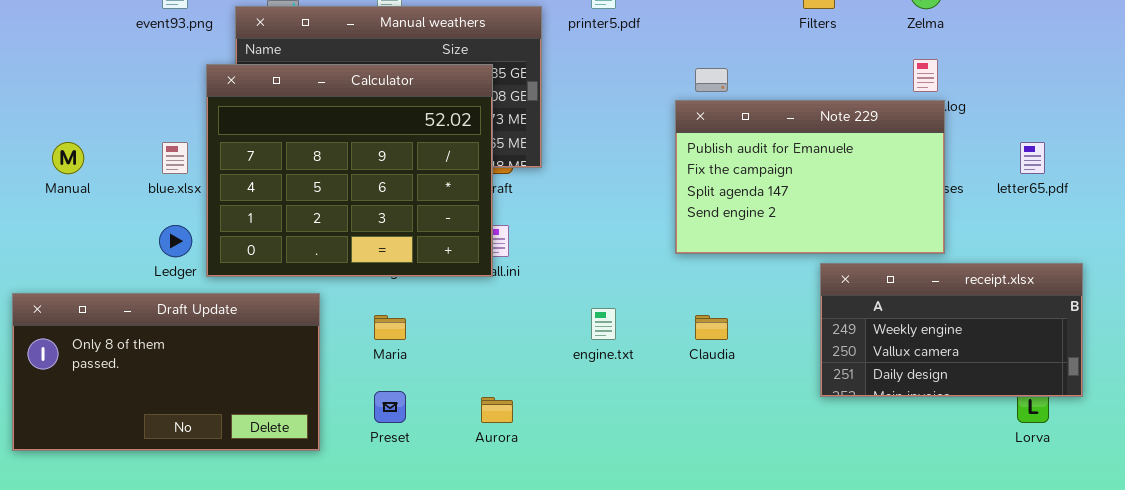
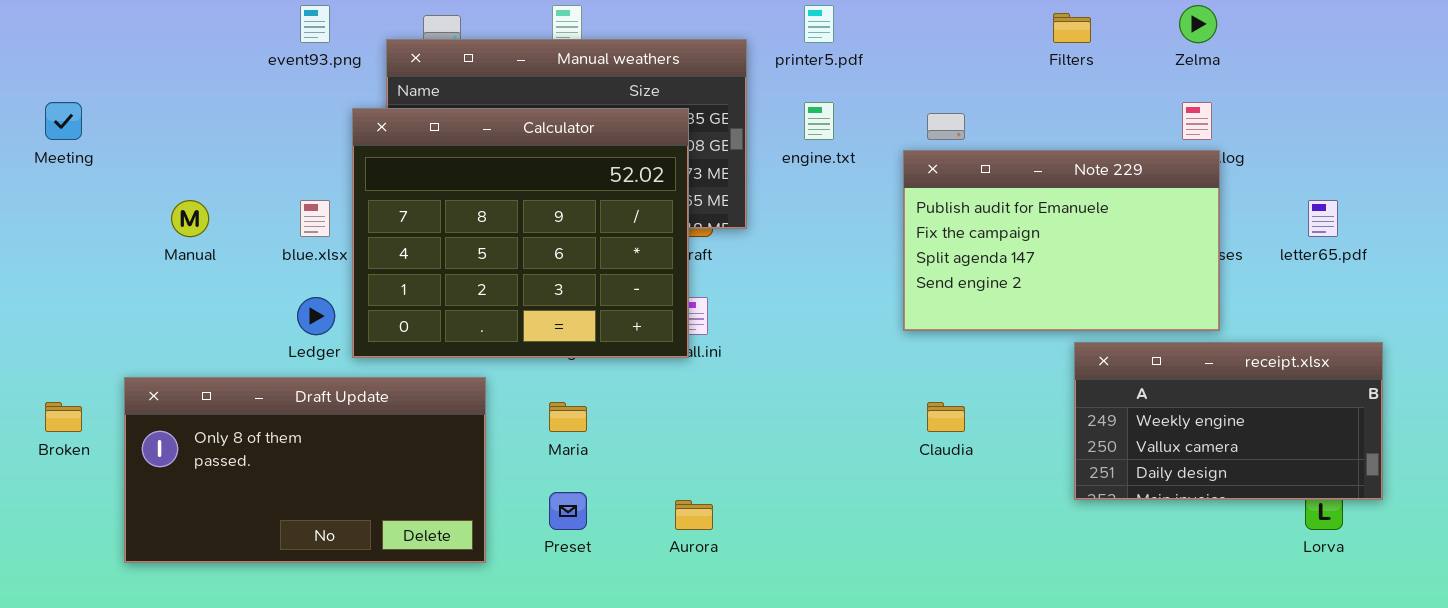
engine.txt: [591,308,616,340] -> [804,102,834,140], moved

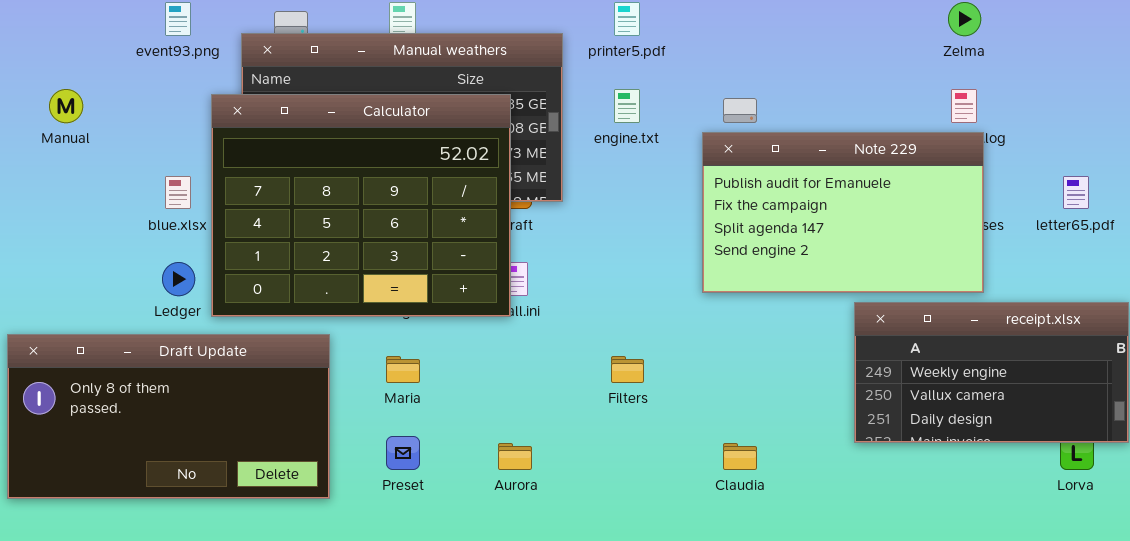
Filters: [1053,13,1091,43] -> [611,356,644,383], moved
Manual: [171,200,209,237] -> [49,89,83,123], moved
Claudia: [927,402,965,432] -> [723,443,757,470], moved

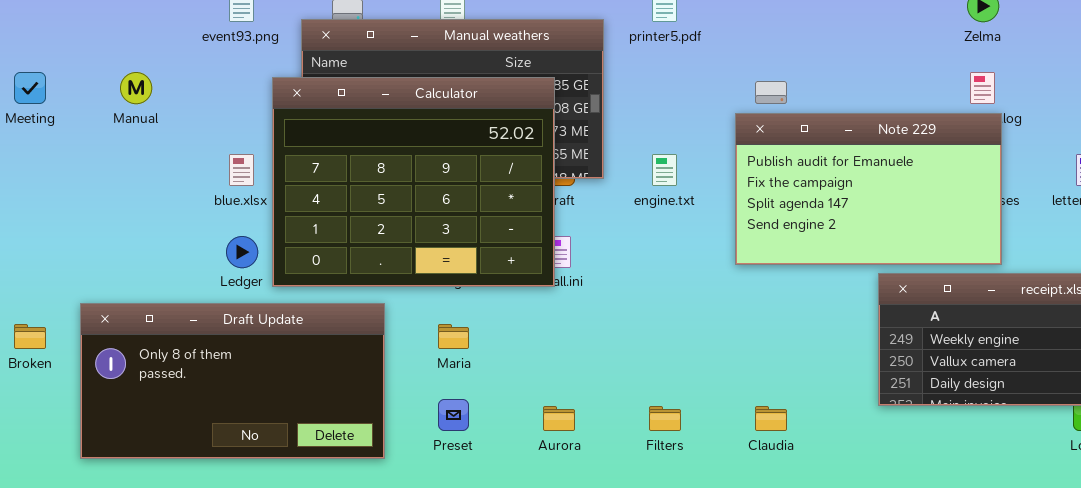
engine.txt: [614,89,640,123] -> [652,154,677,186], moved
Filters: [611,356,644,383] -> [649,406,681,431], moved

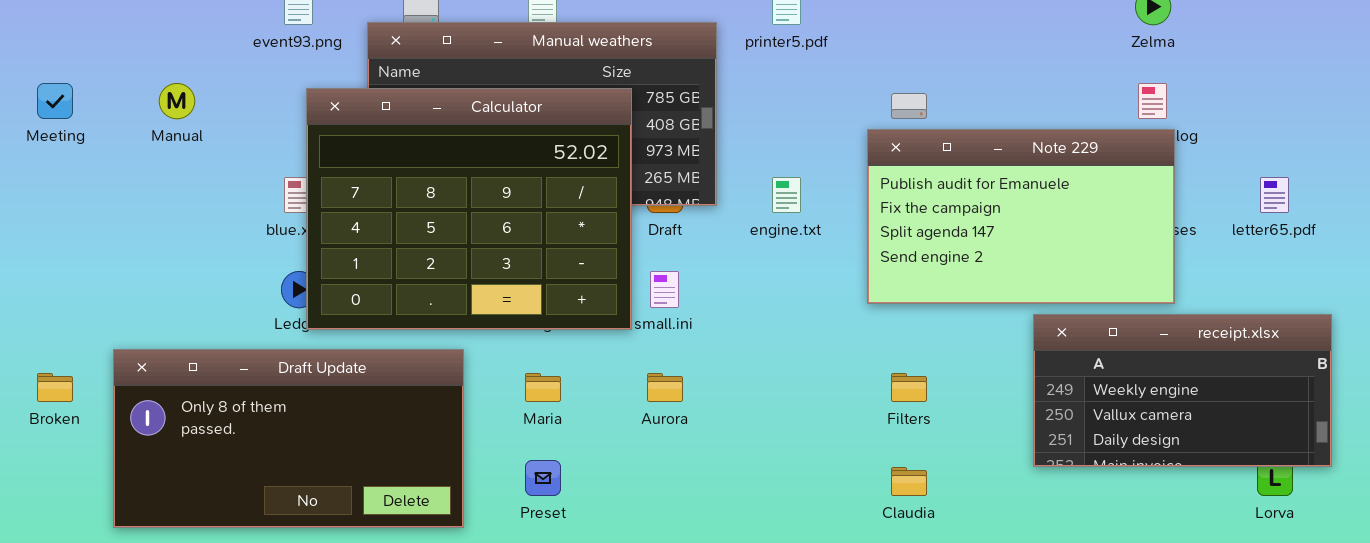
Calculator: [272,77,555,287] -> [306,88,632,330], moved
Aurora: [543,406,575,431] -> [647,373,683,402], moved
Filters: [649,406,681,431] -> [891,373,927,402], moved

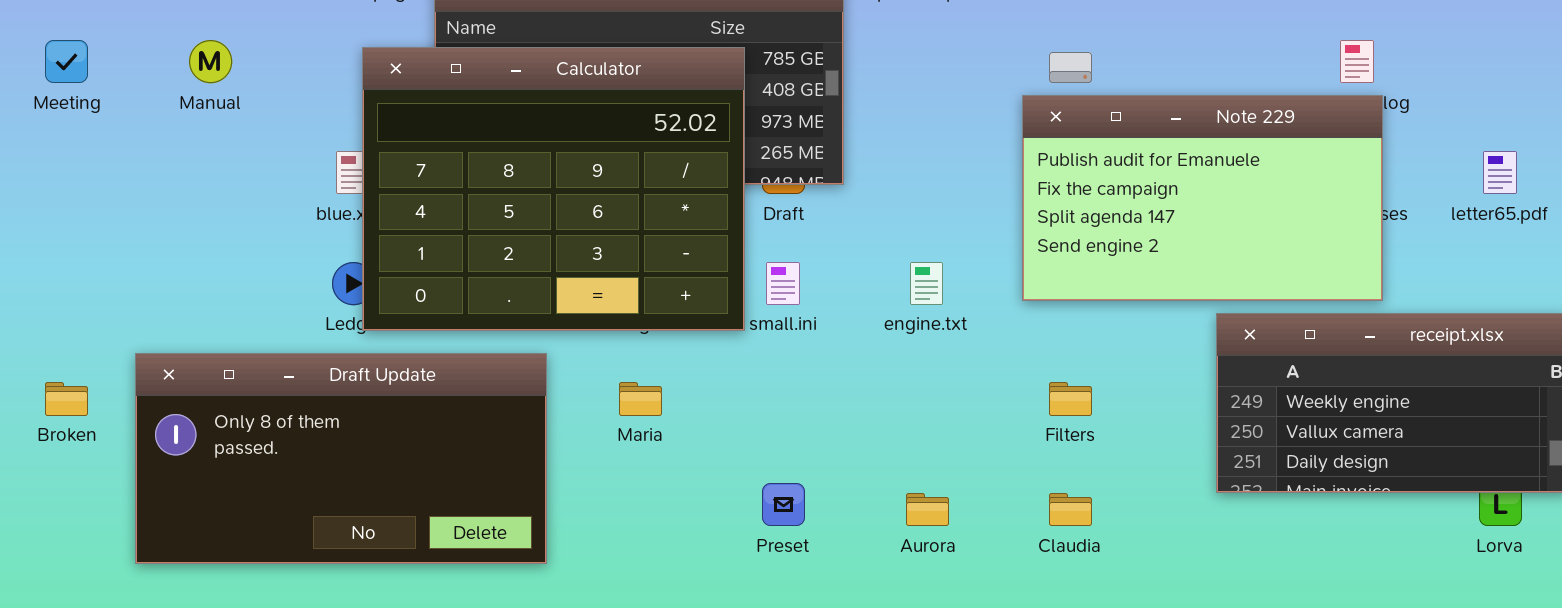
engine.txt: [772,177,801,213] -> [910,262,943,305], moved
Aurora: [647,373,683,402] -> [906,493,949,526], moved
Preset: [525,460,561,496] -> [762,483,805,526], moved

